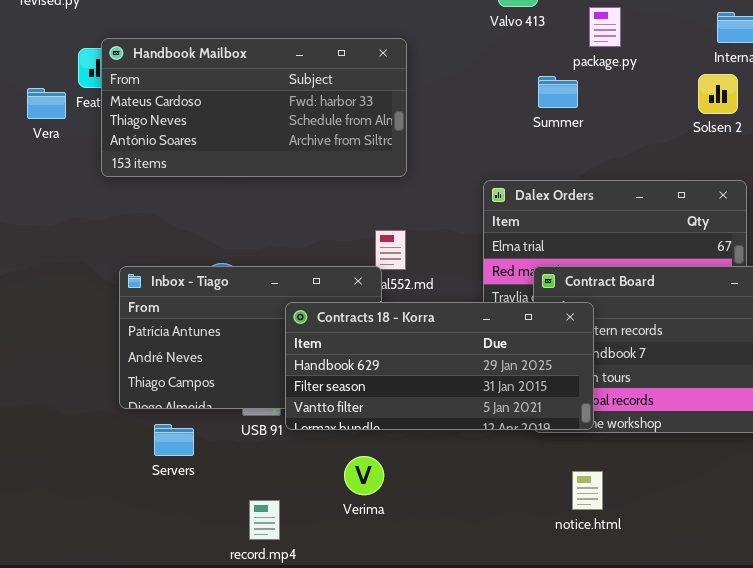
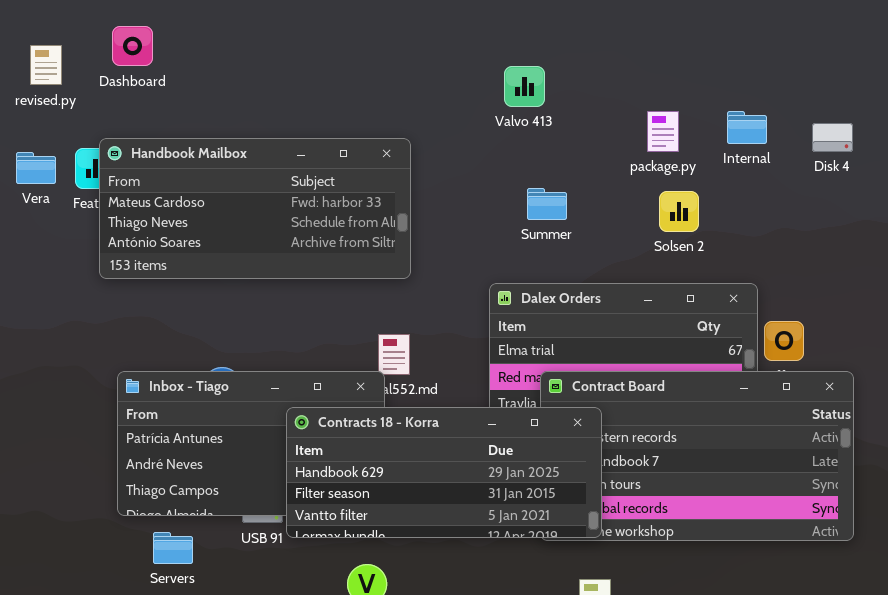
package.py: [589,7,621,47] -> [647,111,679,152], moved
Solsen 2: [698,74,738,114] -> [659,191,699,232], moved
Summer: [538,76,578,108] -> [527,188,567,220], moved
Vera: [27,88,66,119] -> [16,152,56,184], moved

